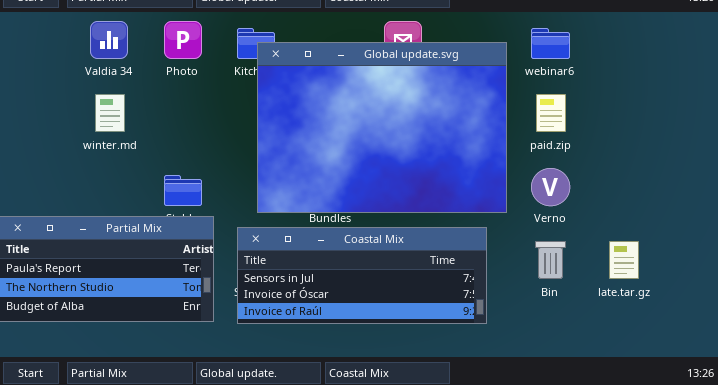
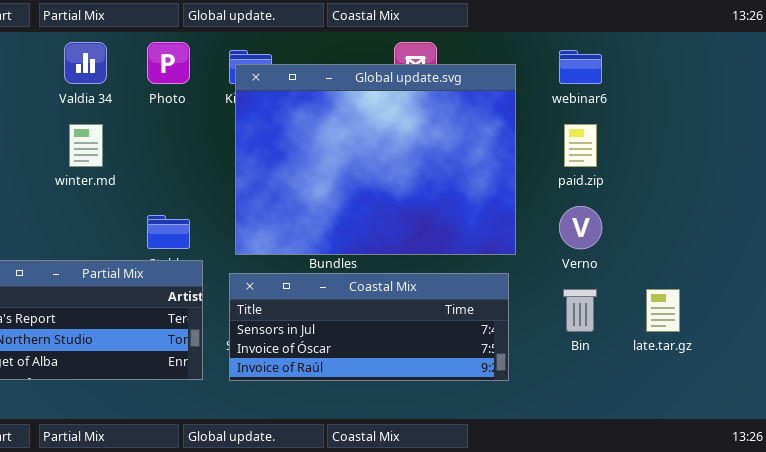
Global update.svg: [257,42,507,213] -> [235,64,516,255], moved

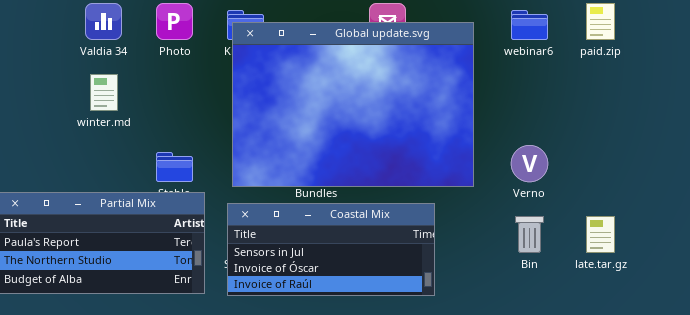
paid.zip: [564,124,597,167] -> [586,3,615,40], moved
Coastal Mix: [229,273,509,381] -> [227,203,435,296], resized

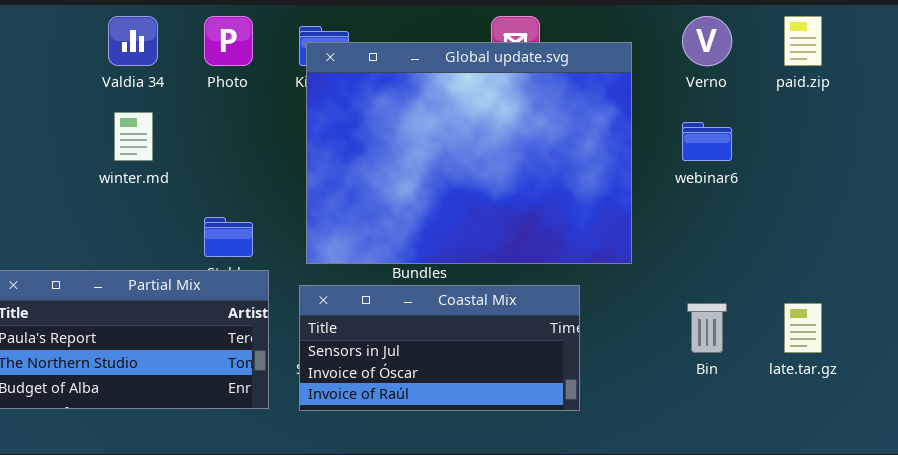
webinar6: [511,10,548,40] -> [682,122,732,161], moved
Verno: [511,145,548,182] -> [682,16,732,66], moved

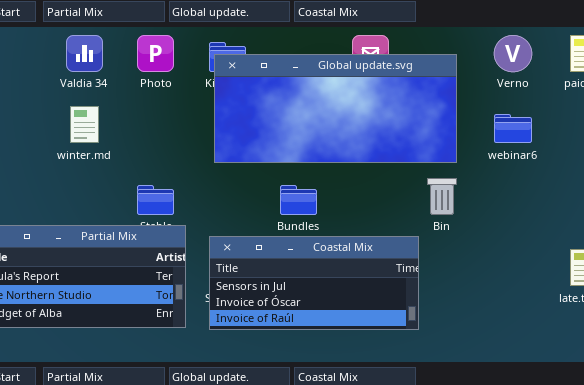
Global update.svg: [306,42,632,264] -> [214,54,457,163], resized
Bin: [687,303,727,353] -> [427,178,457,215], moved

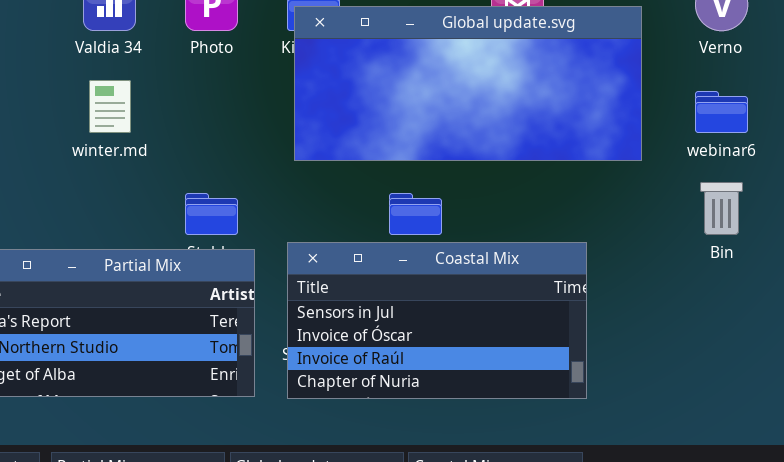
Bin: [427,178,457,215] -> [700,182,743,235], moved
Coastal Mix: [209,236,419,330] -> [287,242,587,399], resized

